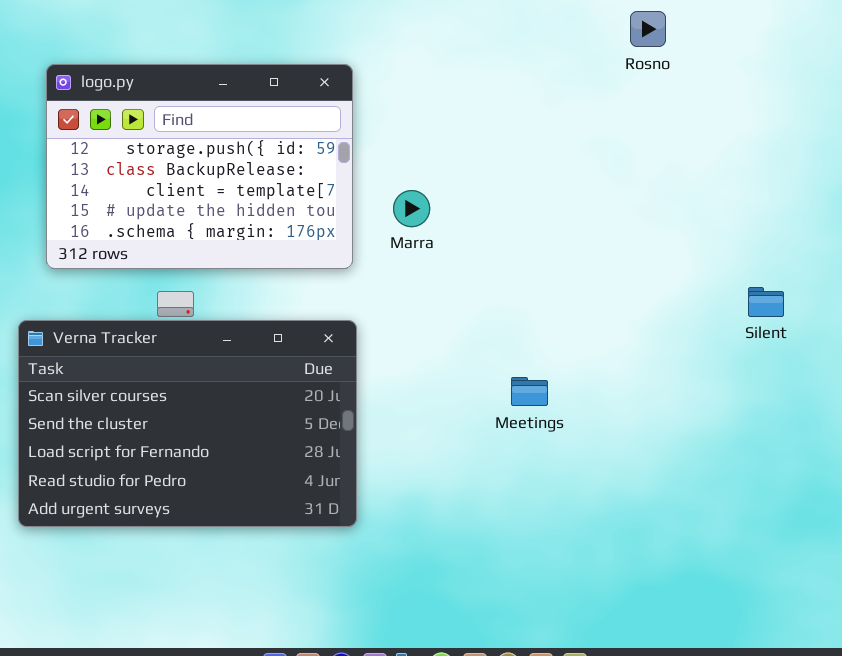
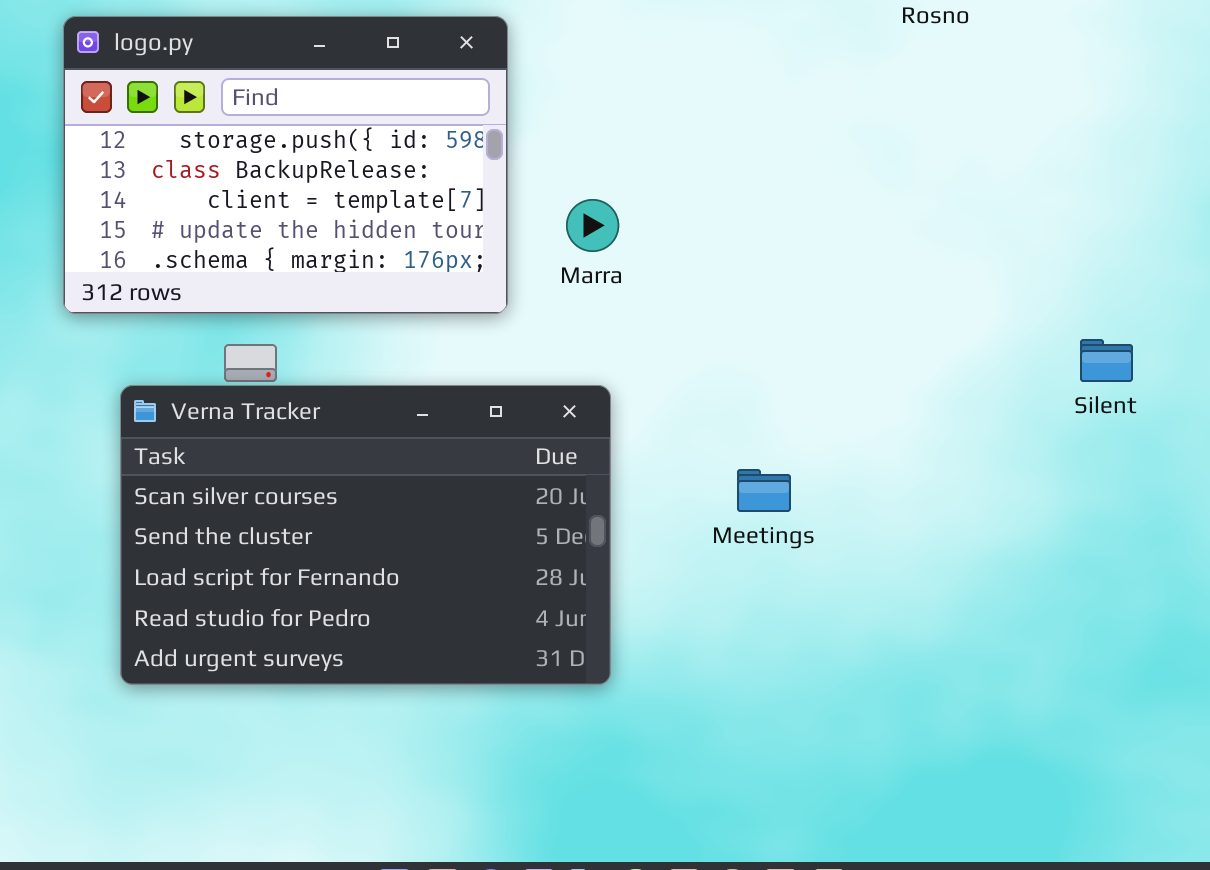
Verna Tracker: [18,320,357,527] -> [120,385,611,685], moved

